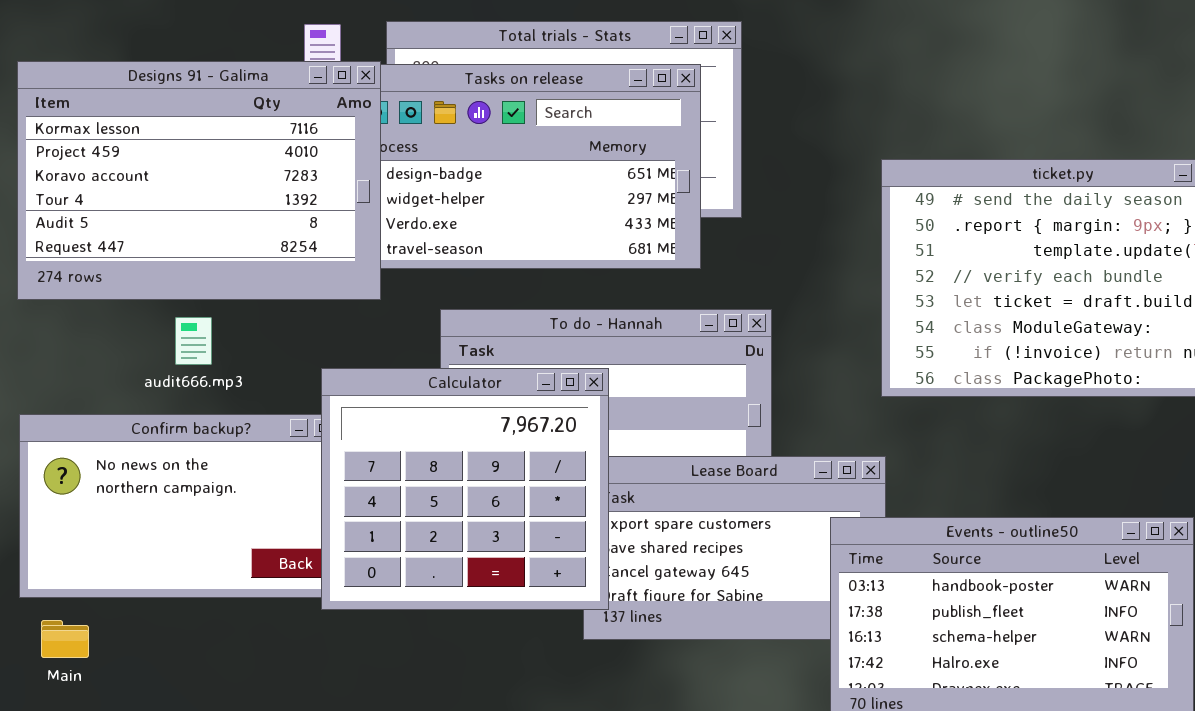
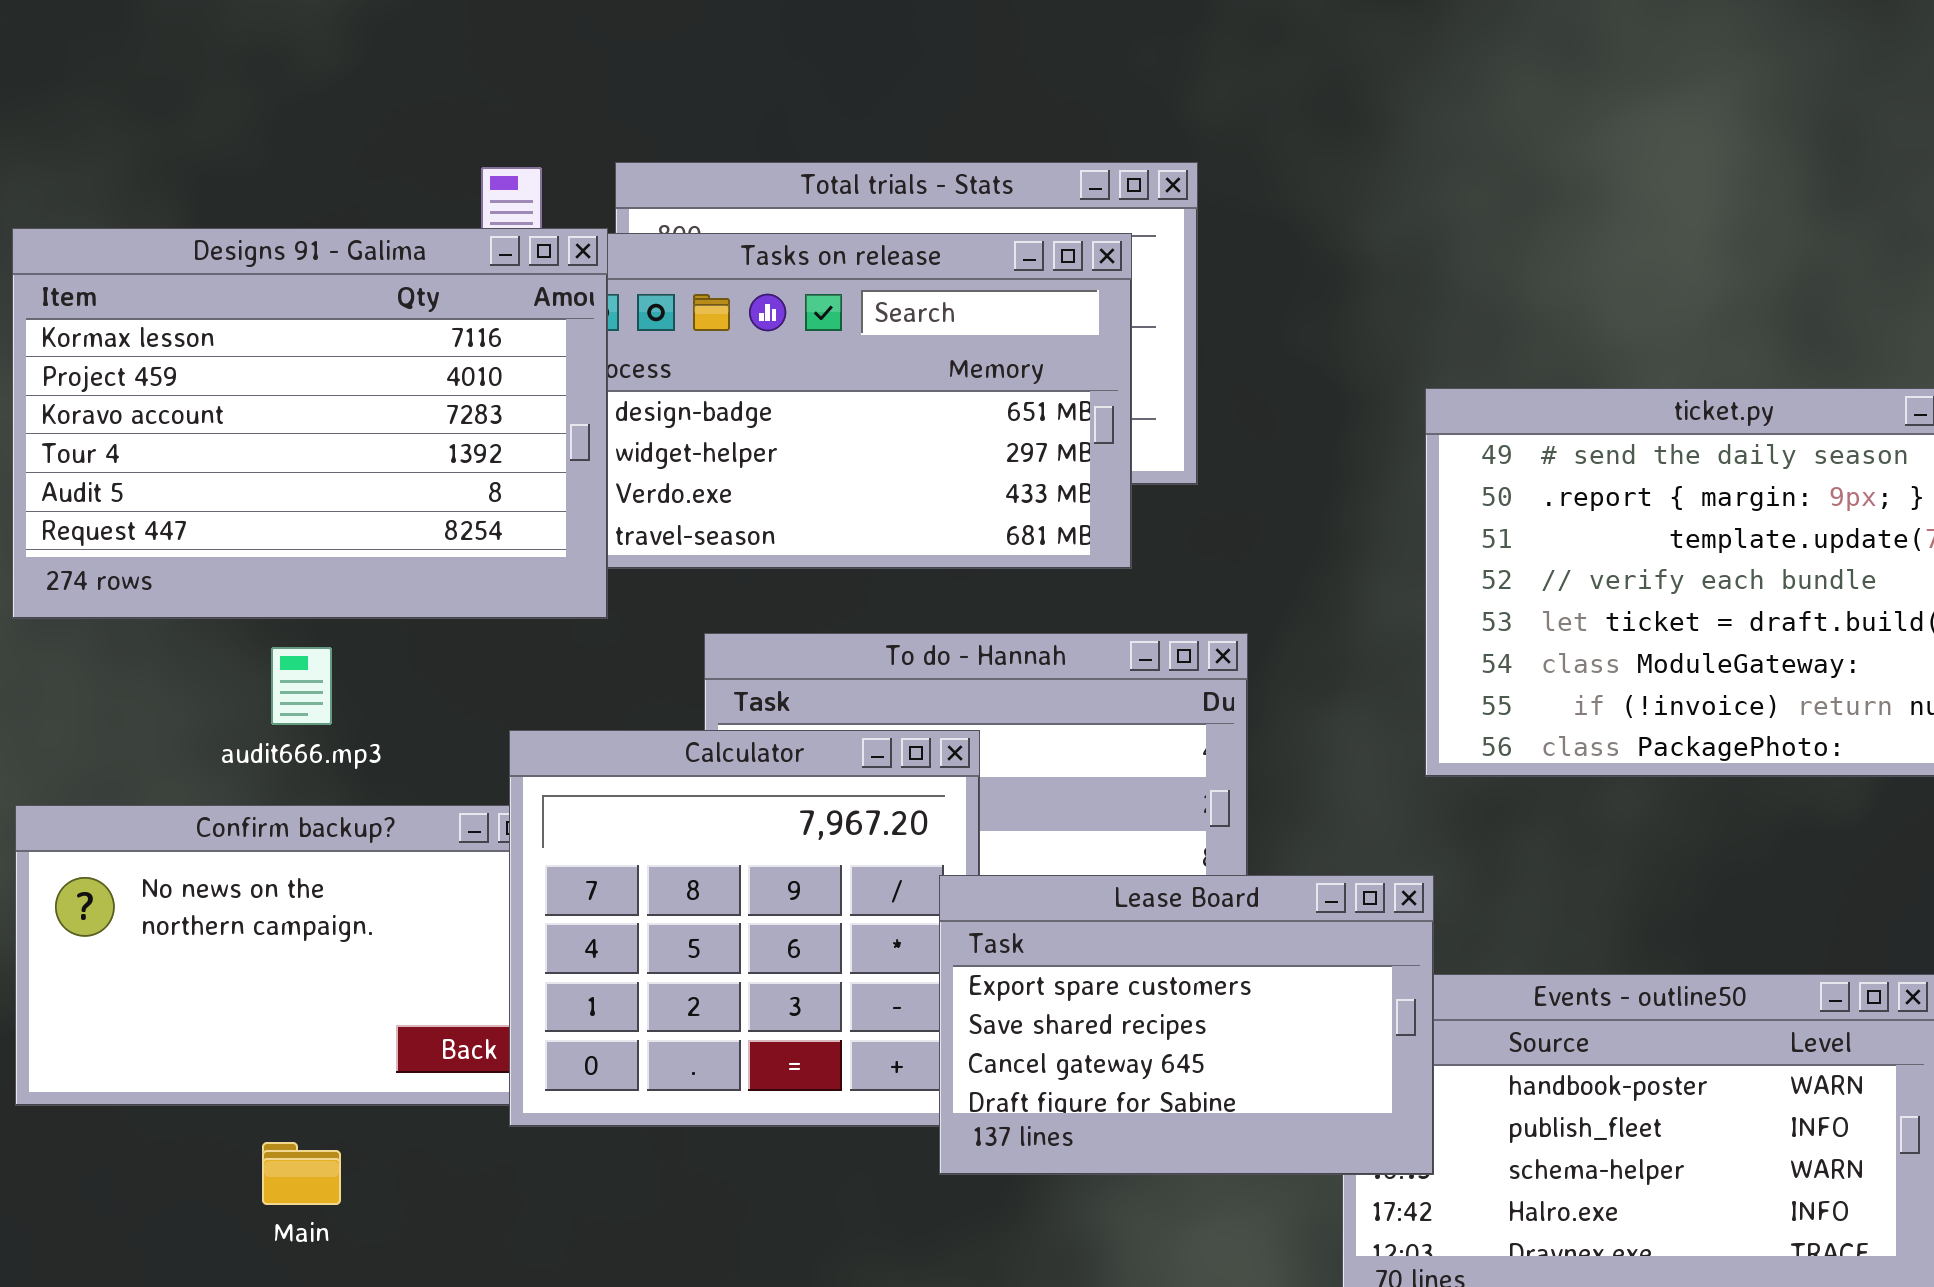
Lease Board: [583,456,886,640] -> [939,875,1434,1175], raised
Main: [41,620,89,658] -> [262,1142,341,1205], moved

